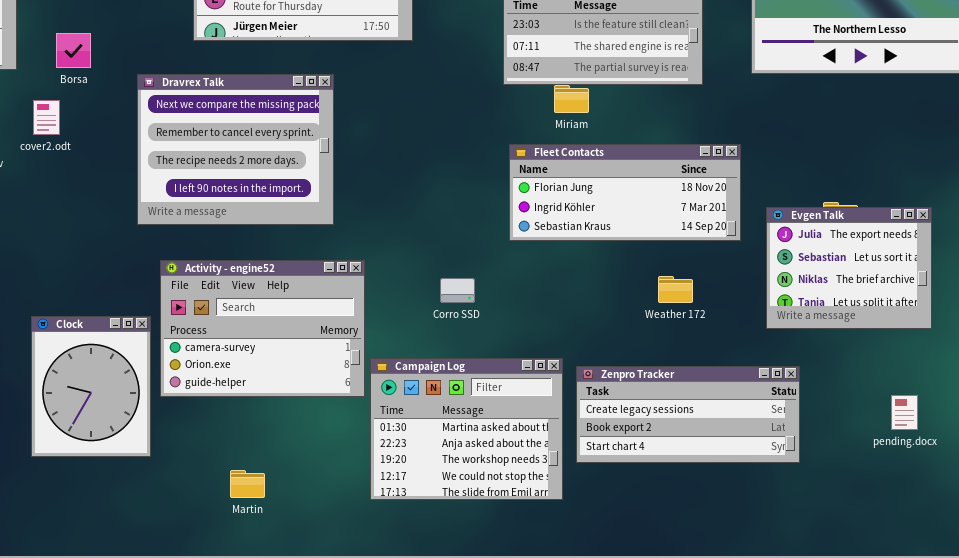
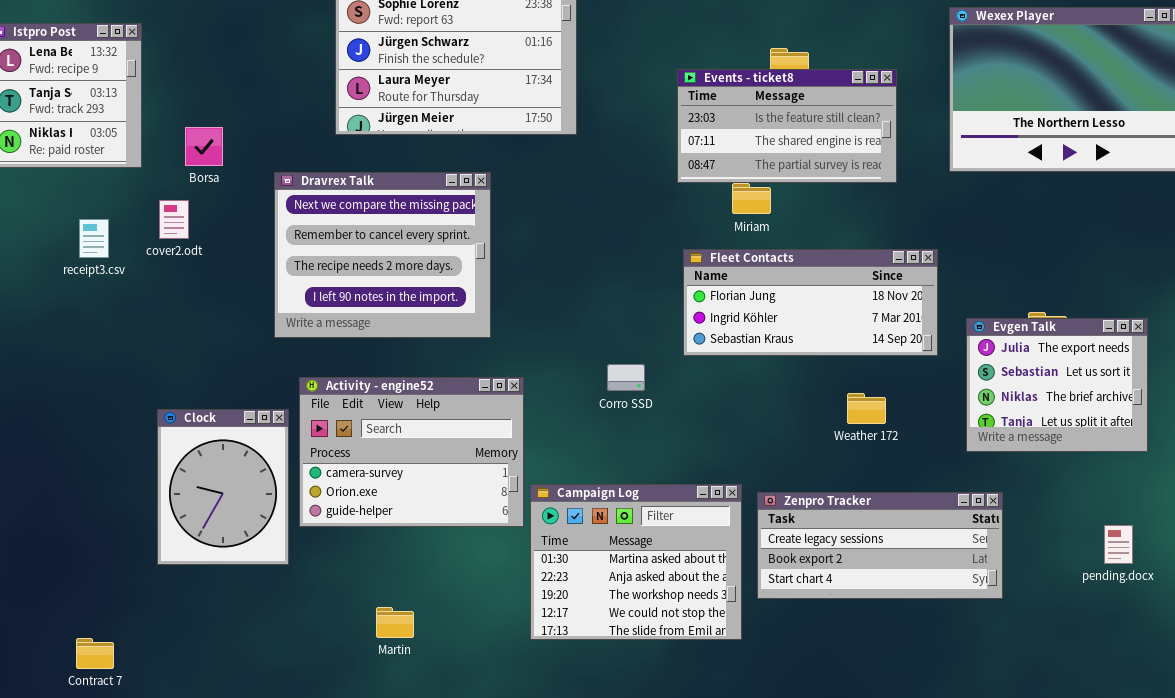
Corro SSD: [440,278,475,303] -> [607,364,645,391], moved
Clock: [31,316,151,457] -> [157,409,289,565], moved

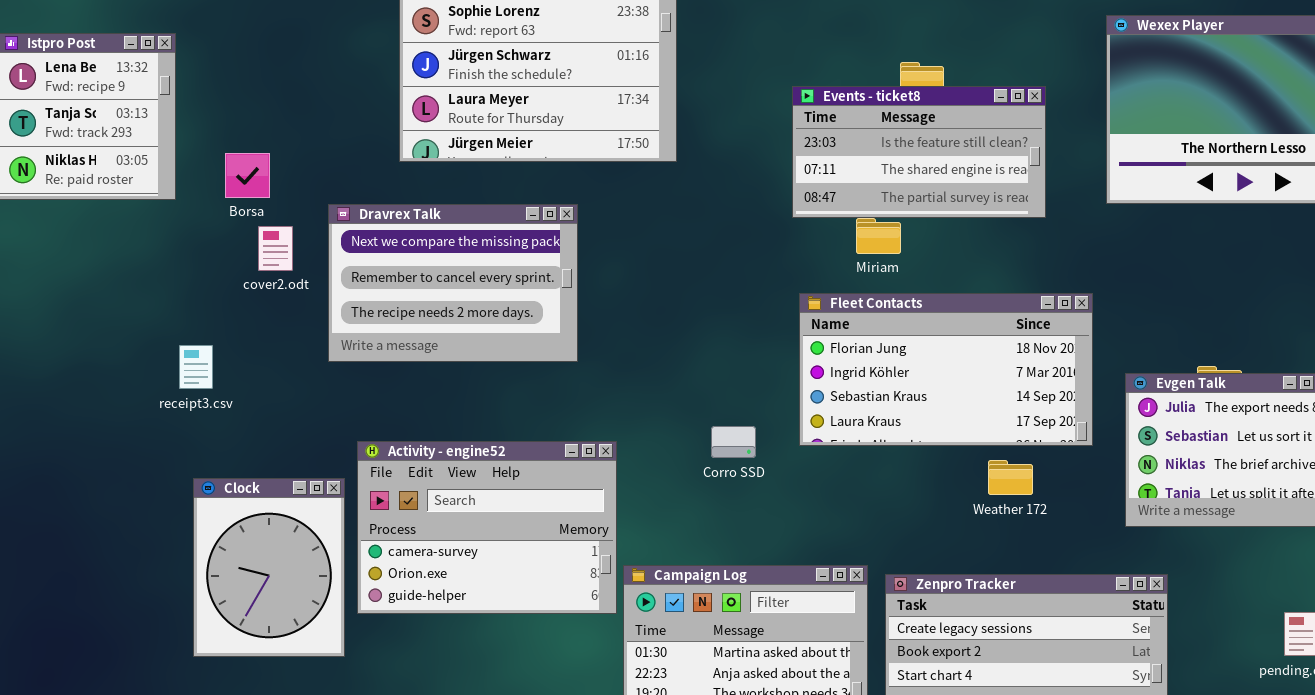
Dravrex Talk: [274,172,491,338] -> [328,204,578,362], resized
cover2.odt: [159,200,189,239] -> [258,226,293,271], moved
receipt3.csv: [79,219,109,258] -> [179,345,213,389], moved
Fleet Contacts: [683,249,938,356] -> [799,293,1093,446], resized

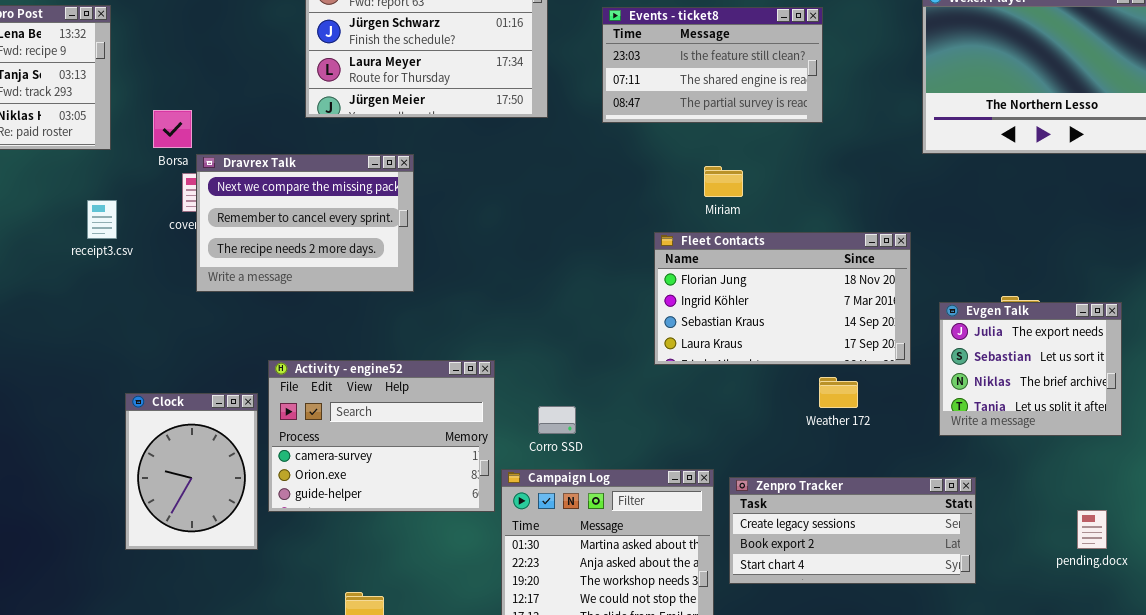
Events - ticket8: [792,86,1046,218] -> [602,7,823,123], moved
Dravrex Talk: [328,204,578,362] -> [196,154,414,292], moved
receipt3.csv: [179,345,213,389] -> [87,200,117,239], moved
Corro SSD: [711,426,756,458] -> [538,406,576,434], moved

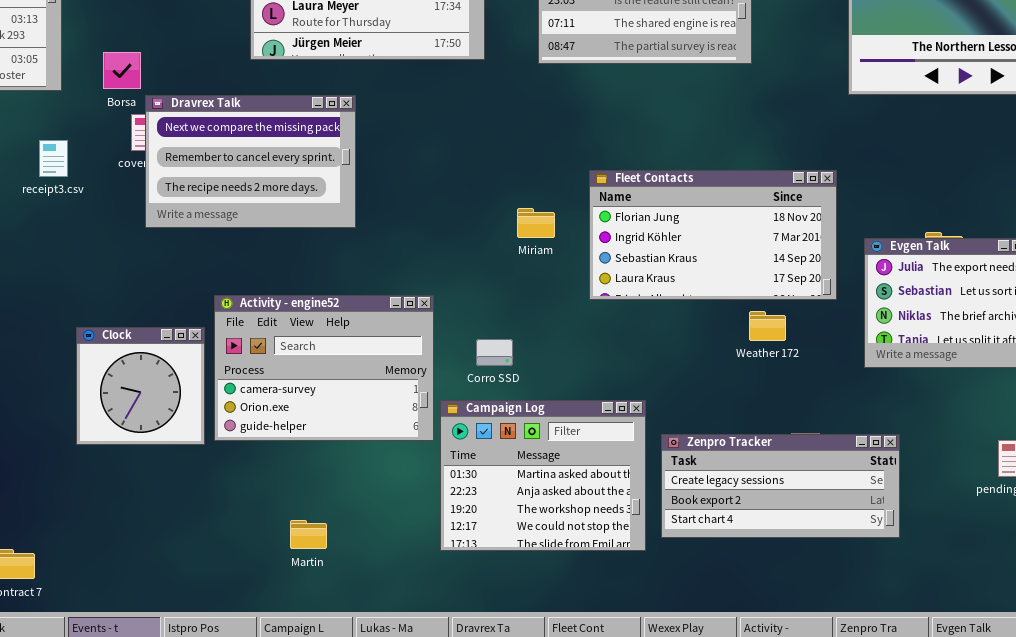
Miriam: [704,166,743,197] -> [517,208,555,238], moved
Clock: [125,393,258,550] -> [76,327,205,445], resized
Zenpro Tracker: [729,477,976,584] -> [661,434,900,538], moved

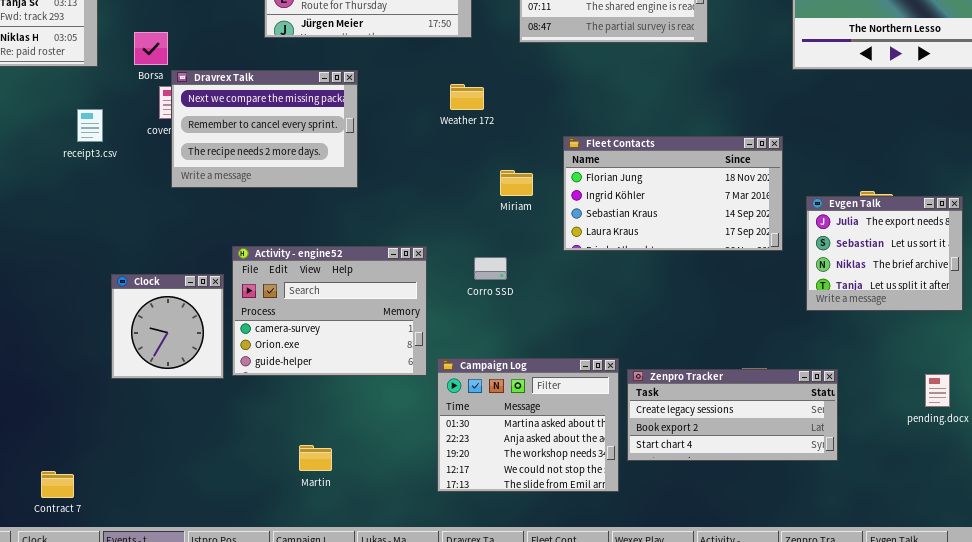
Weather 172: [749,311,786,341] -> [450,84,484,110], moved
Corro SSD: [476,339,513,366] -> [474,257,507,280], moved
Campaign Log: [440,400,646,551] -> [437,358,619,492], moved

